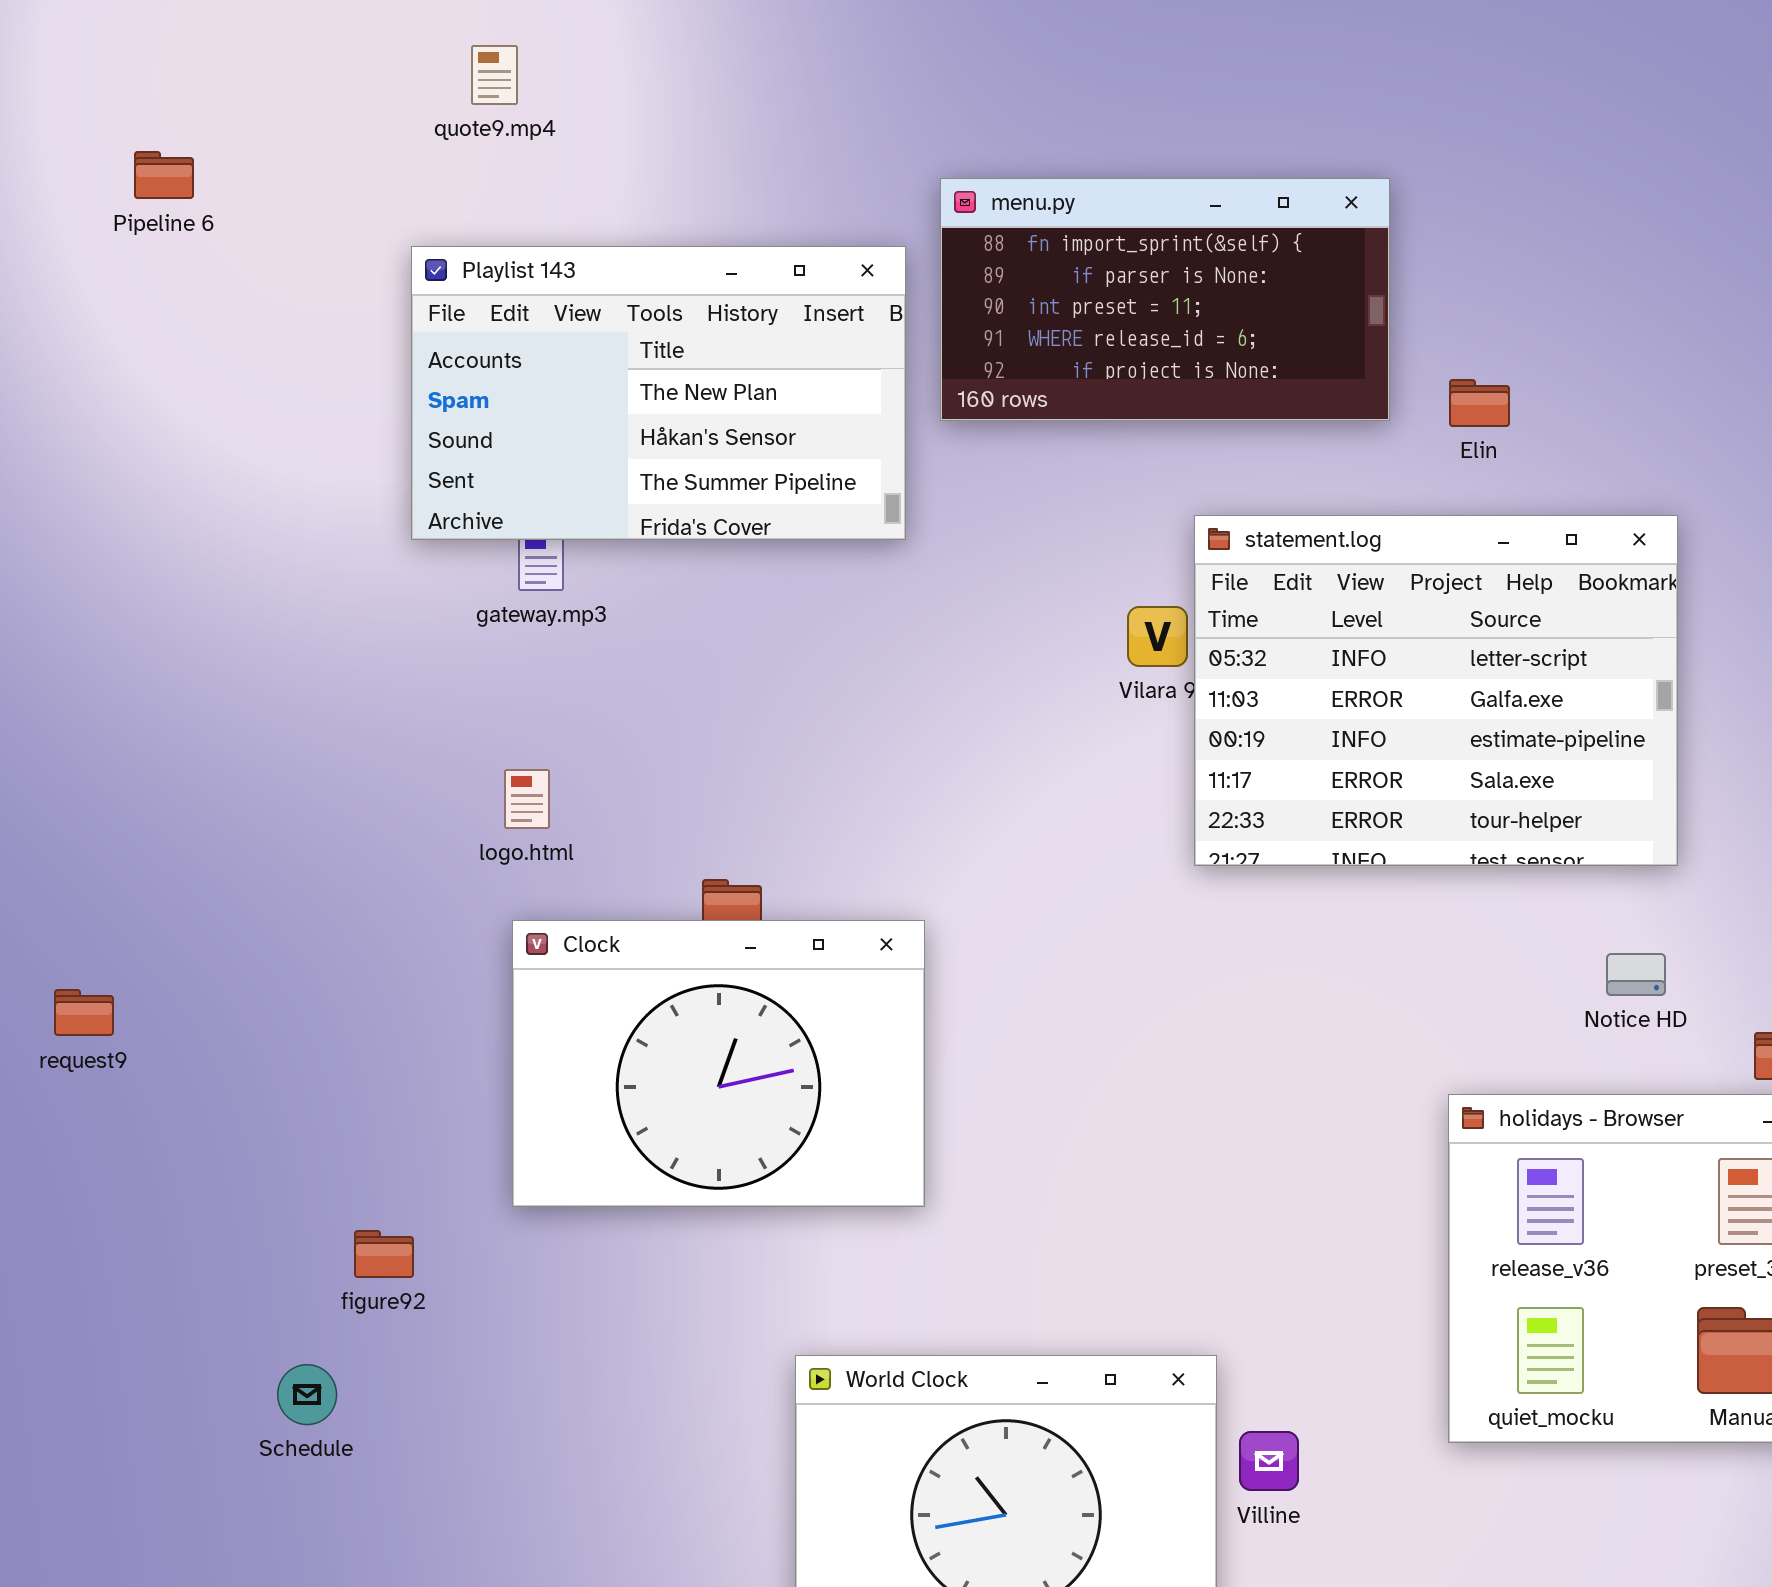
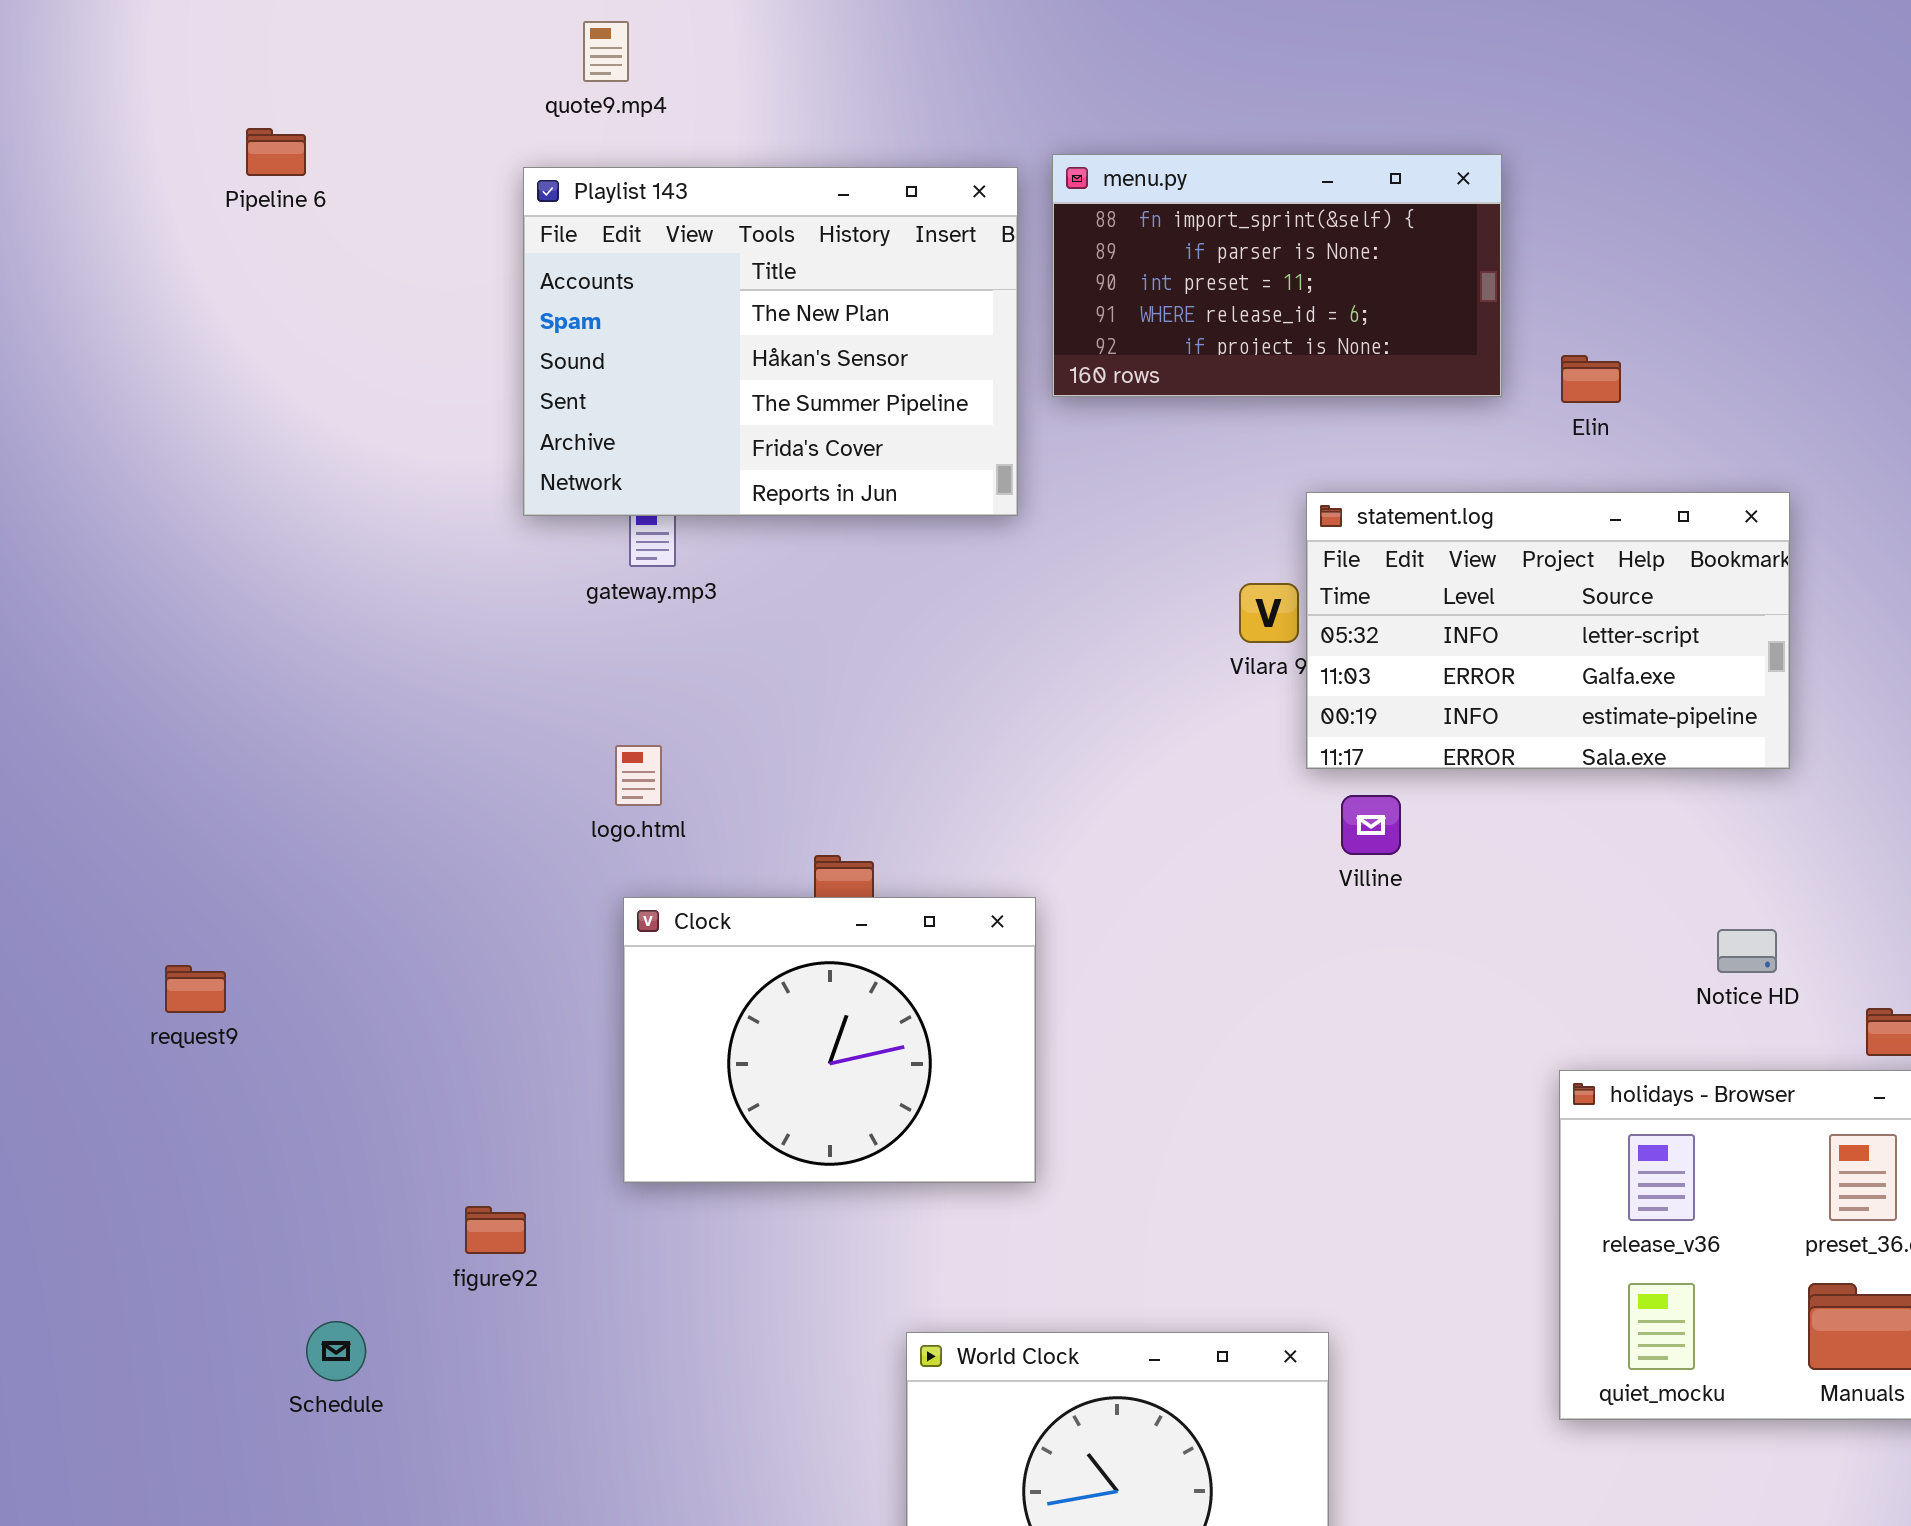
Playlist 143: [411,246,906,540] -> [523,167,1018,516], resized
statement.log: [1194,515,1678,866] -> [1306,492,1790,769], resized
Schedule: [277,1364,337,1425] -> [306,1321,366,1381], moved
Villine: [1239,1431,1299,1491] -> [1341,795,1401,855], moved

